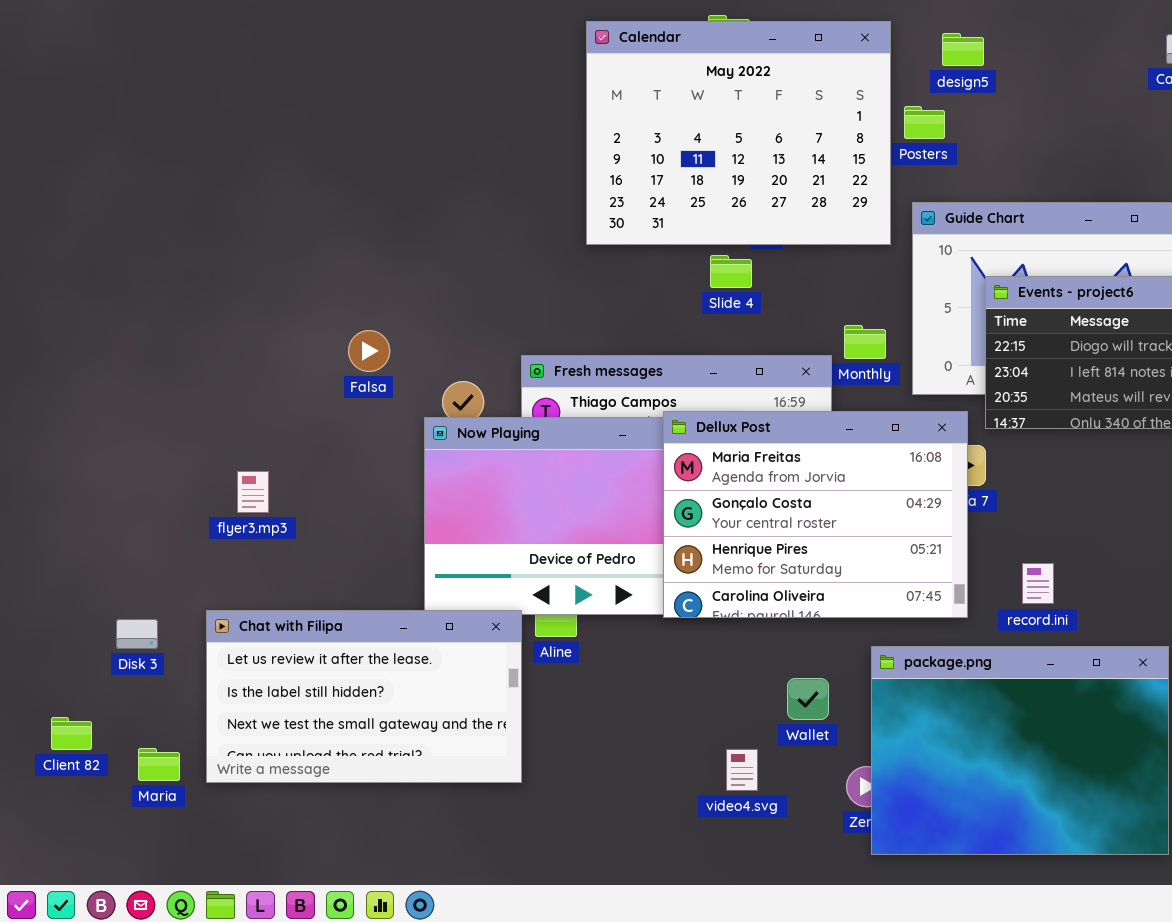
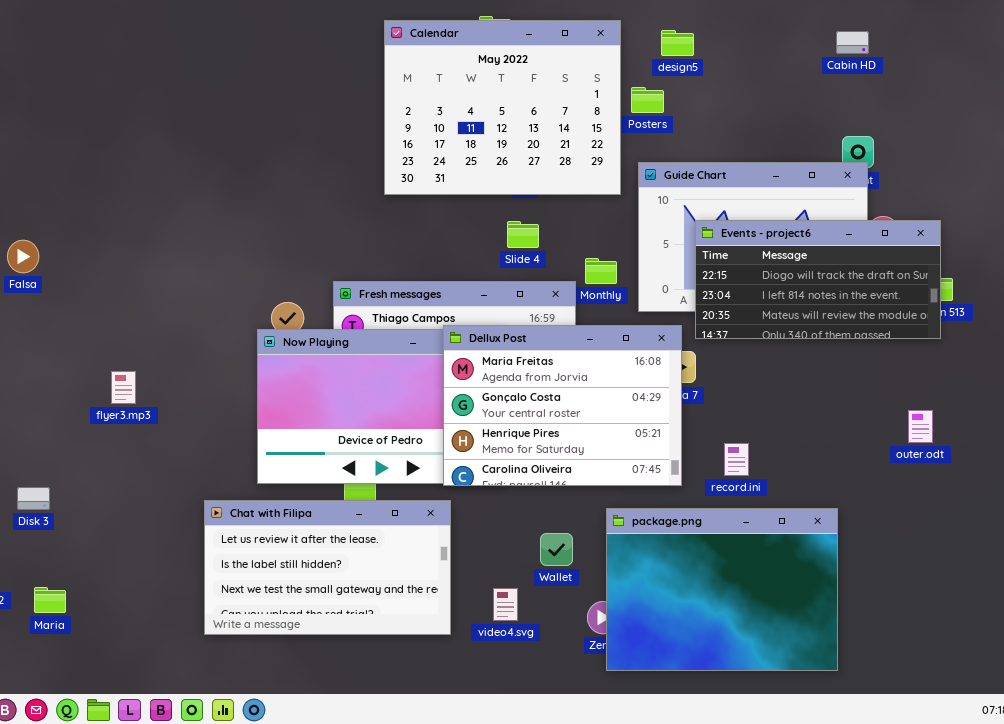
Slide 4: [710,255,752,288] -> [507,221,539,248], moved
Falsa: [348,330,390,372] -> [7,240,39,273], moved
Chat with Filipa: [206,610,522,783] -> [204,500,451,635], moved

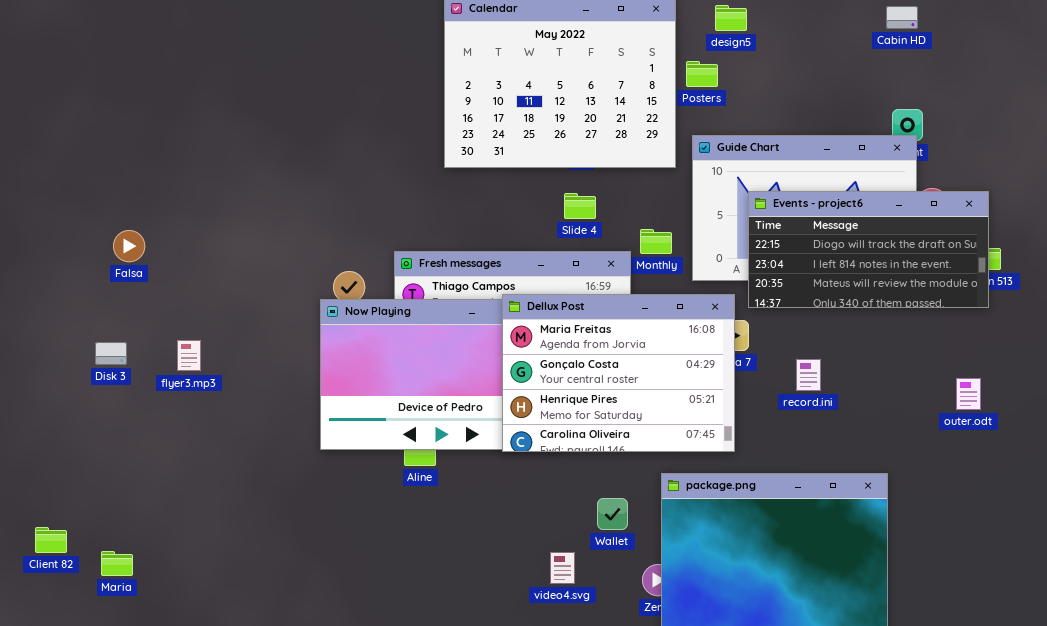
Falsa: [7,240,39,273] -> [113,230,145,262], moved
record.ini: [724,443,749,476] -> [796,359,821,391], moved
Disk 3: [17,487,50,510] -> [95,342,127,365], moved
Chat with Filipa: [204,500,451,635] -> none, closed

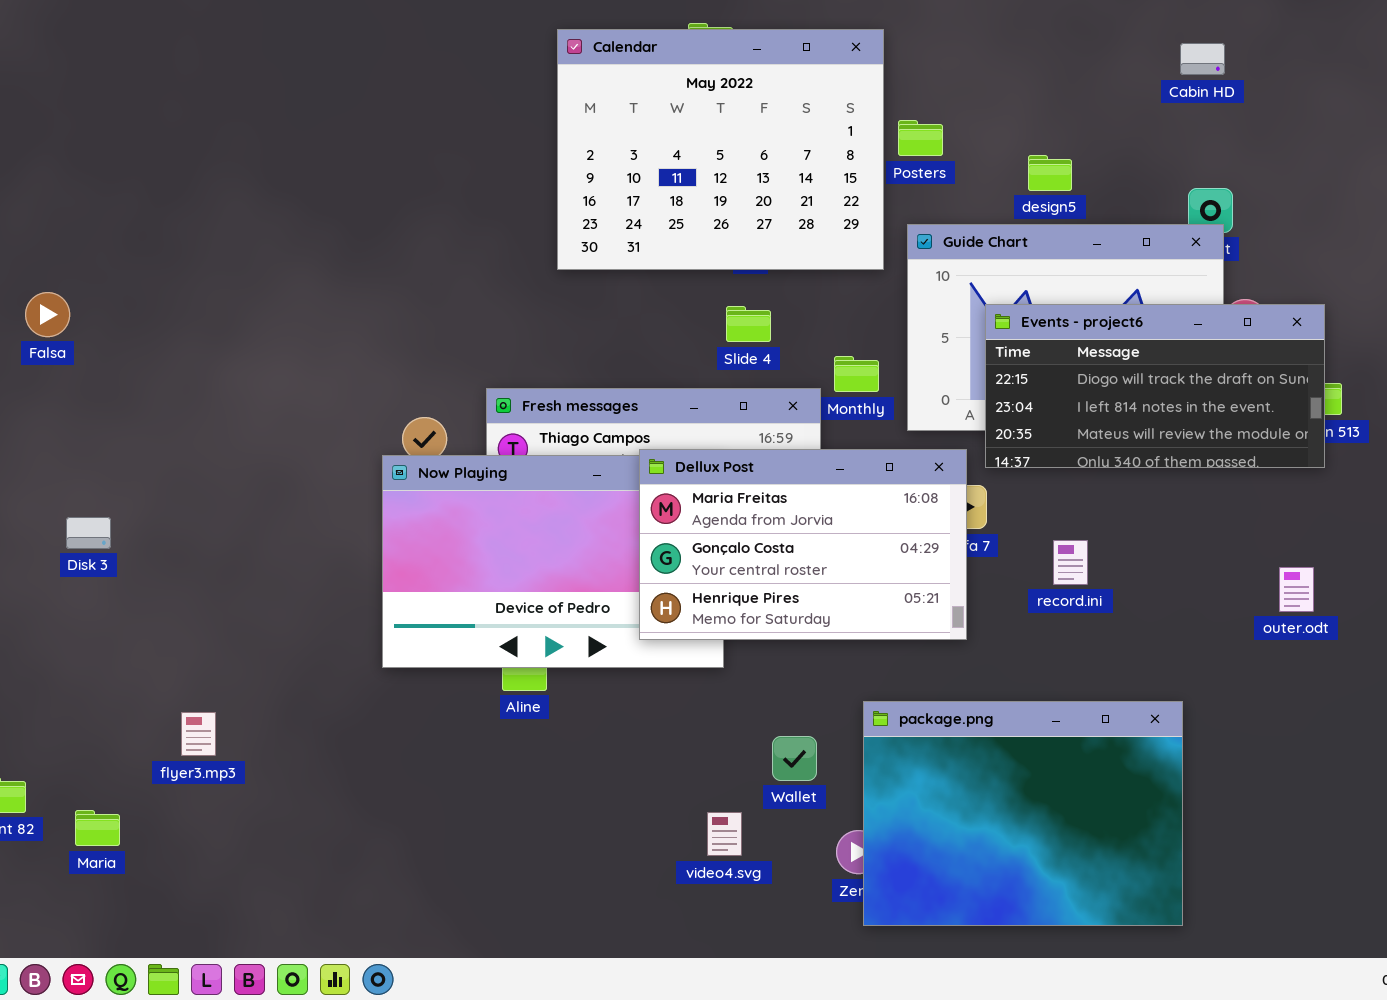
design5: [715,5,747,31] -> [1028,155,1072,191], moved
Falsa: [113,230,145,262] -> [25,292,70,337], moved
Dellux Post: [502,294,735,452] -> [639,449,967,640], resized
flyer3.mp3: [177,340,201,371] -> [181,712,216,756], moved

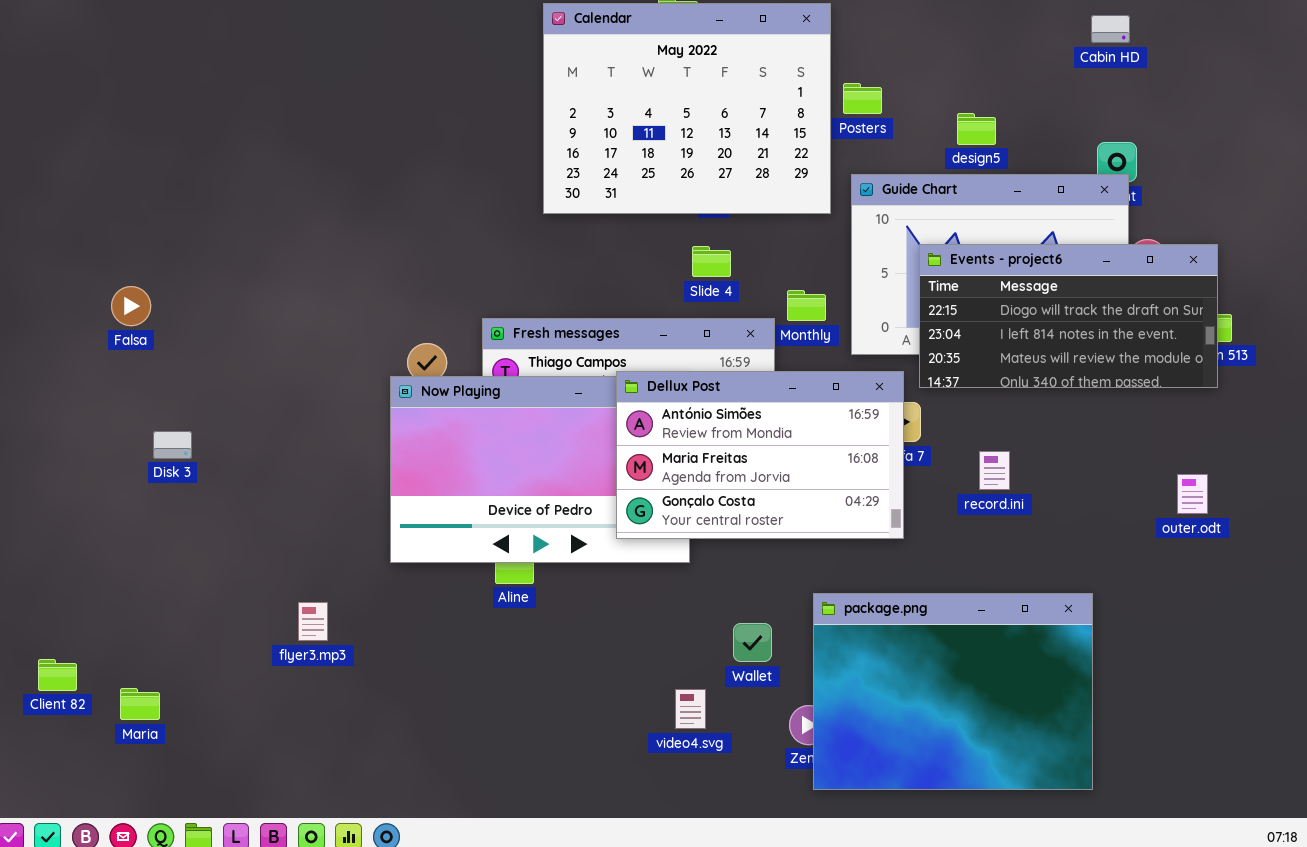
Falsa: [25,292,70,337] -> [111,286,151,326], moved
Dellux Post: [639,449,967,640] -> [616,371,904,539], scrolled up 1 row
Disk 3: [66,517,111,549] -> [153,431,192,459], moved
flyer3.mp3: [181,712,216,756] -> [298,602,328,641], moved

